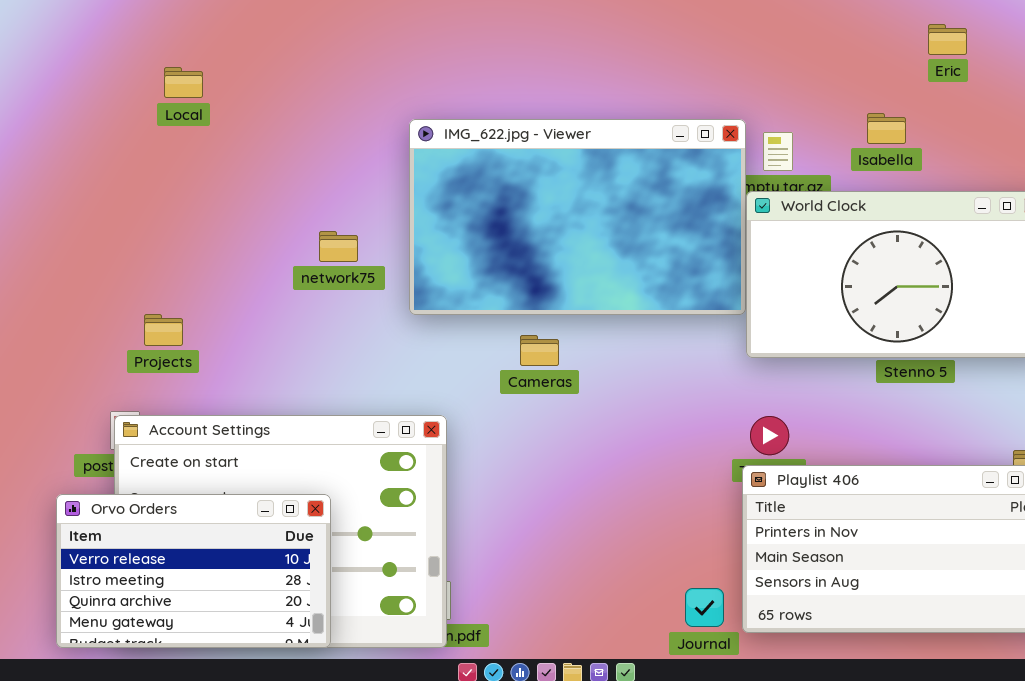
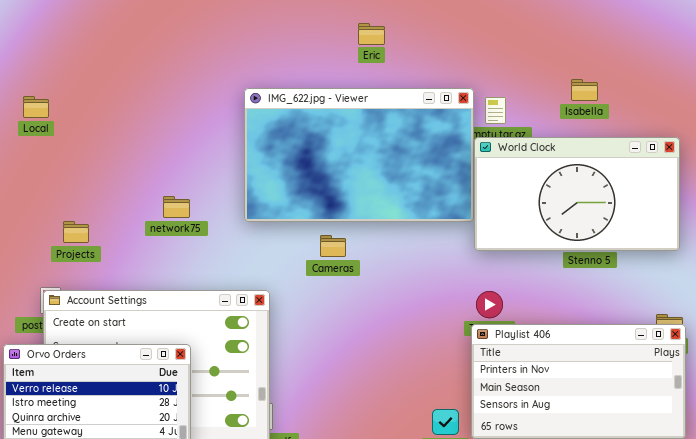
Eric: [928,24,967,55] -> [358,23,385,45], moved
Local: [164,67,203,98] -> [23,96,49,118], moved
Isabella: [867,113,906,144] -> [571,79,598,101], moved
network75: [319,231,358,262] -> [163,196,190,218], moved

